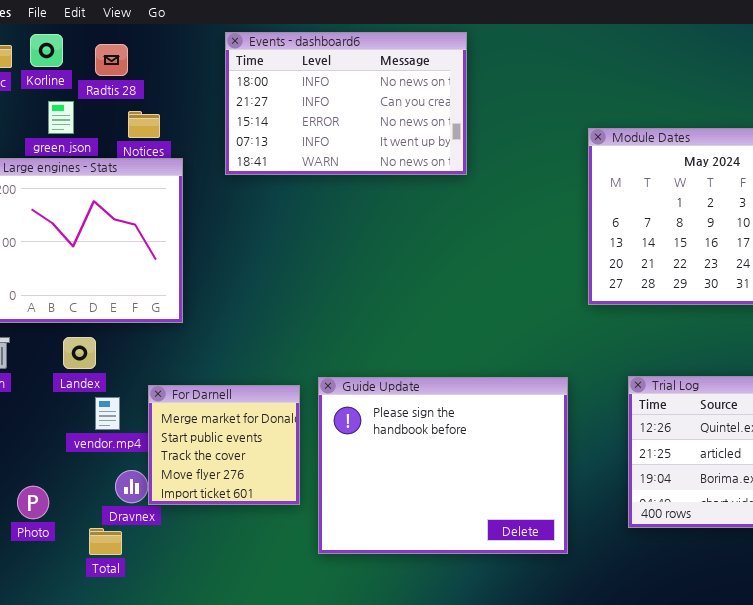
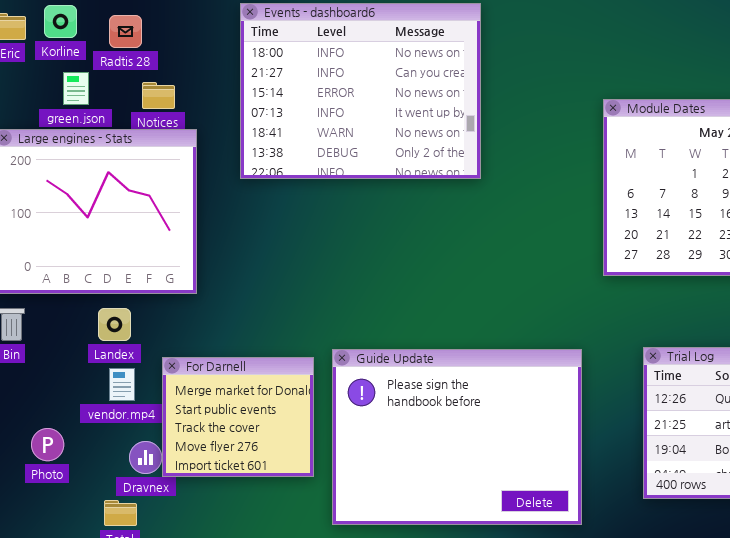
Events - dashboard6: [225,32,467,175] -> [240,3,481,179], resized
Landex: [63,337,96,369] -> [98,308,131,341], moved
Photo: [17,486,49,519] -> [31,428,64,461], moved

